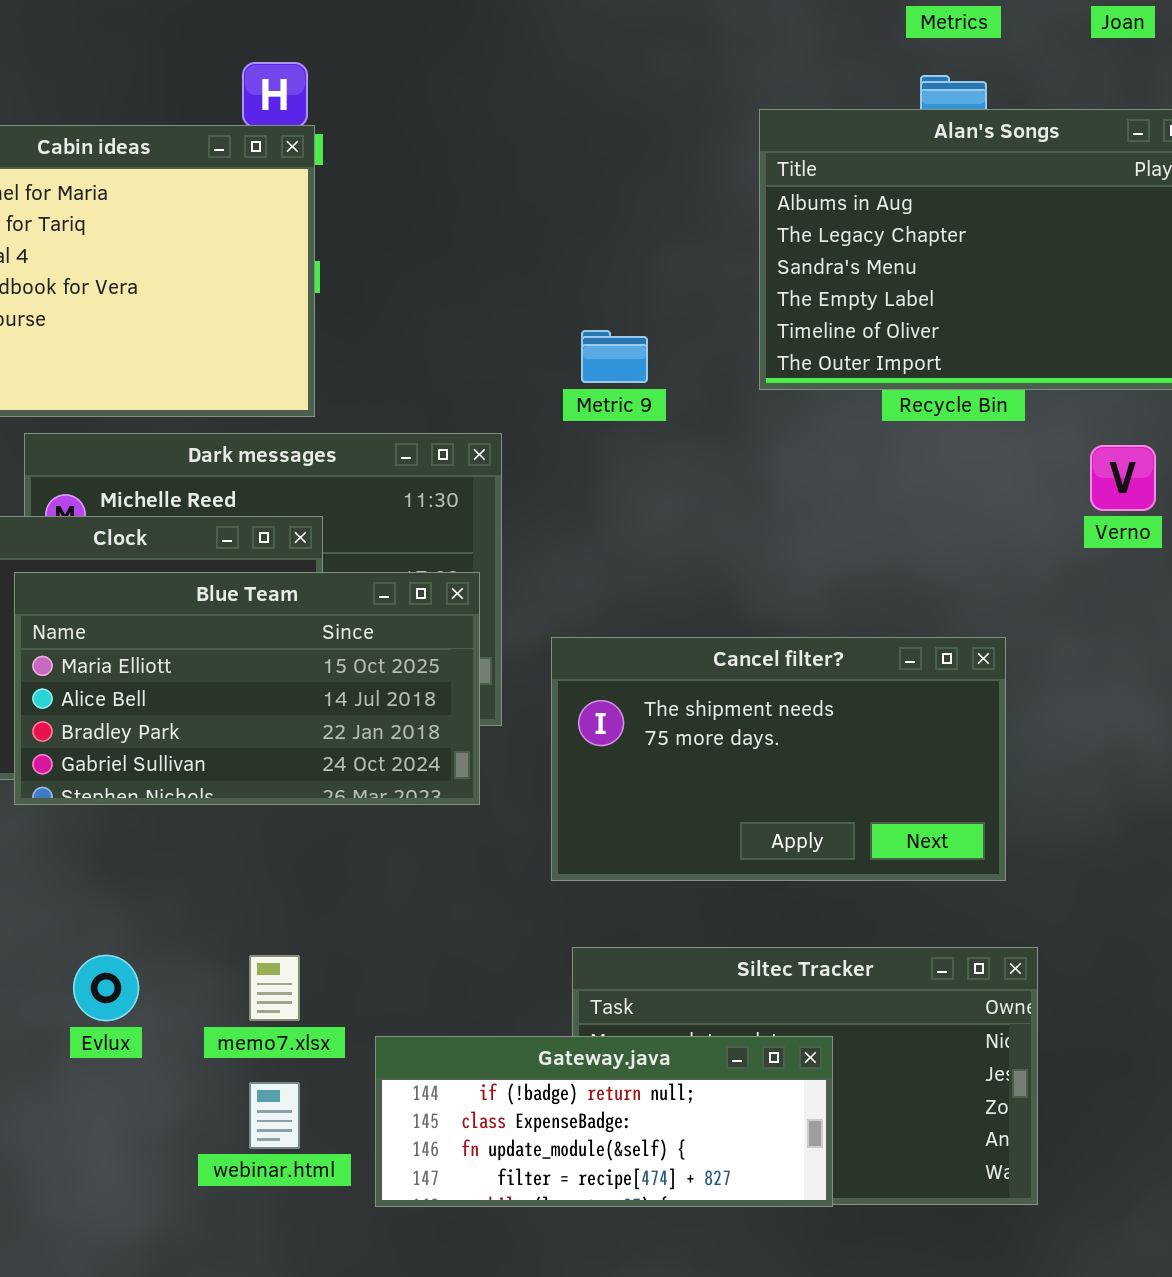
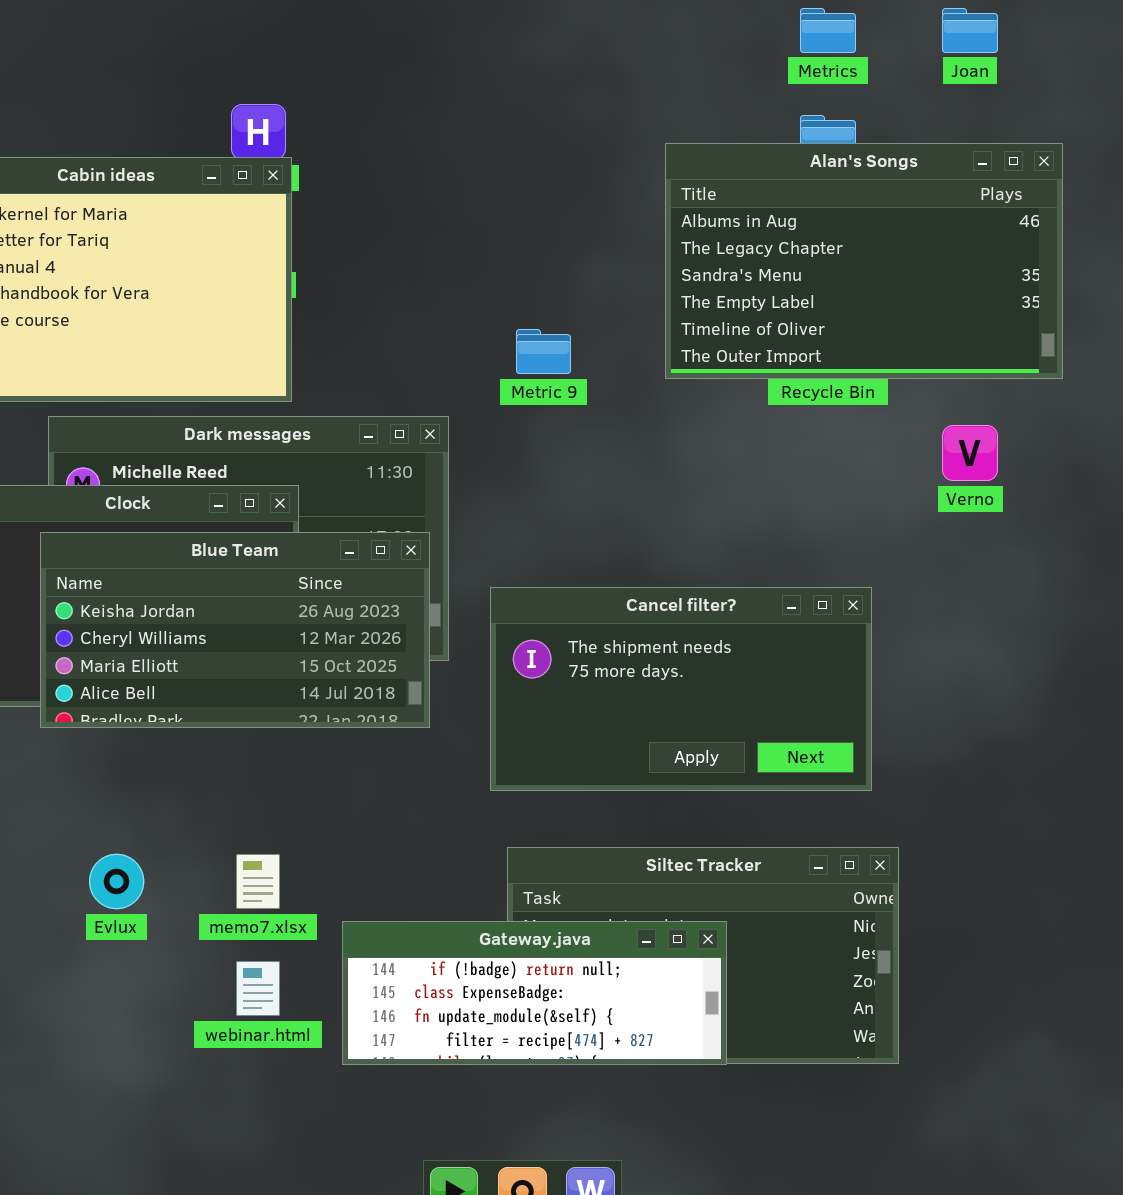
Blue Team: [14,572,480,805] -> [40,532,430,728], scrolled up 2 rows

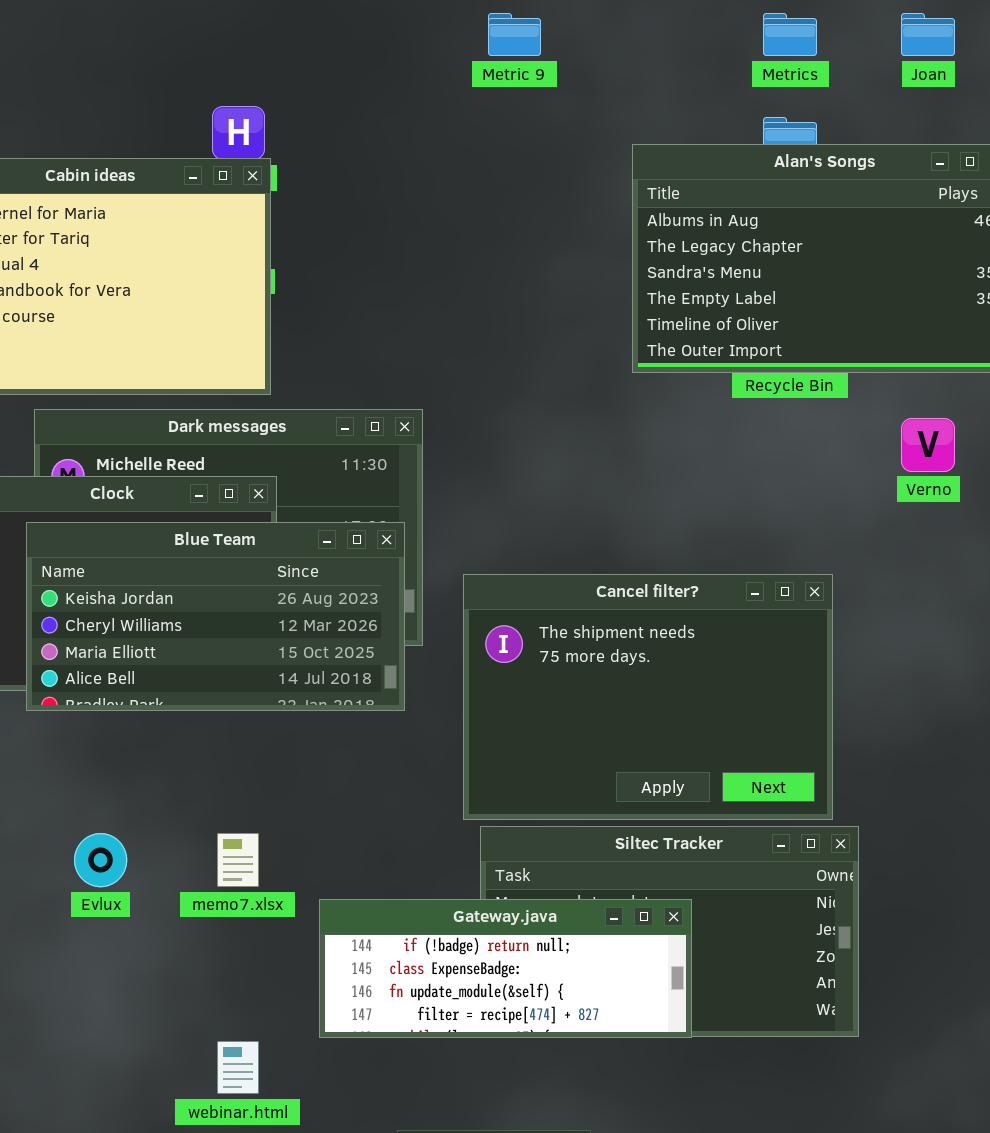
Metric 9: [516,329,571,374] -> [488,13,541,56], moved
Cancel filter?: [490,587,872,791] -> [463,574,833,820], resized
webinar.html: [236,961,280,1016] -> [217,1041,259,1094], moved

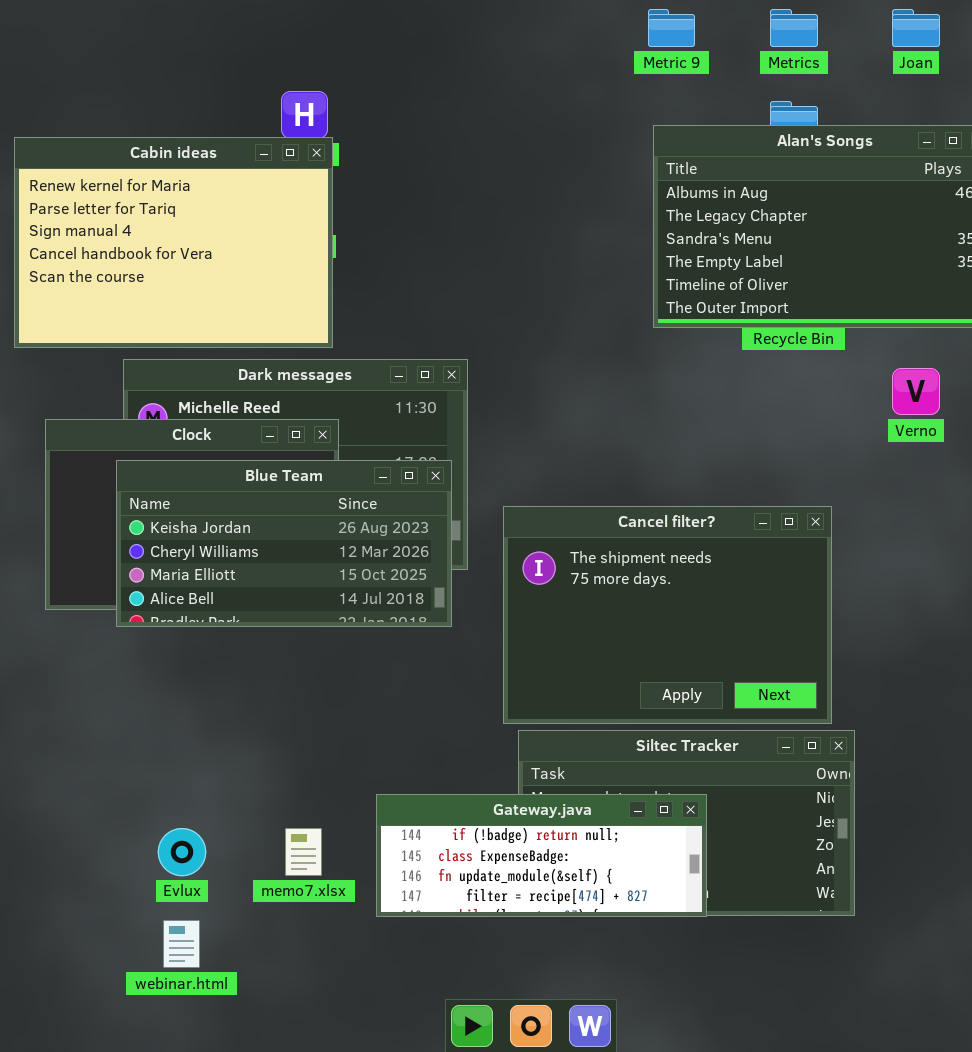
Metric 9: [488,13,541,56] -> [648,9,695,47], moved
Evlux: [74,833,127,887] -> [158,828,206,876], moved
memo7.xlsx: [217,833,259,887] -> [285,828,322,876], moved
webinar.html: [217,1041,259,1094] -> [163,920,200,968], moved

